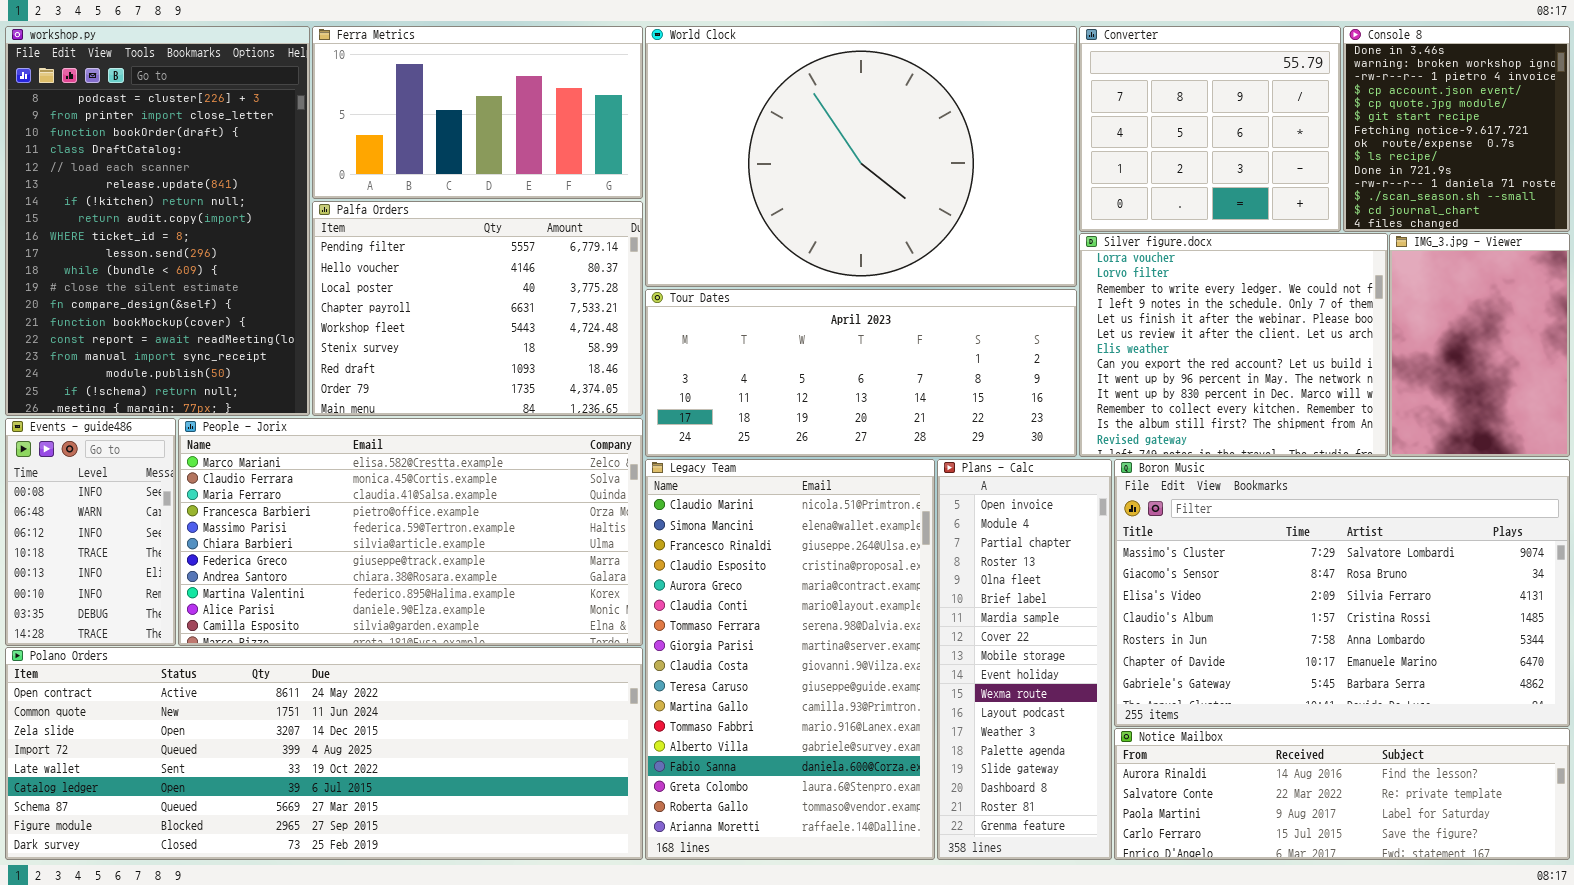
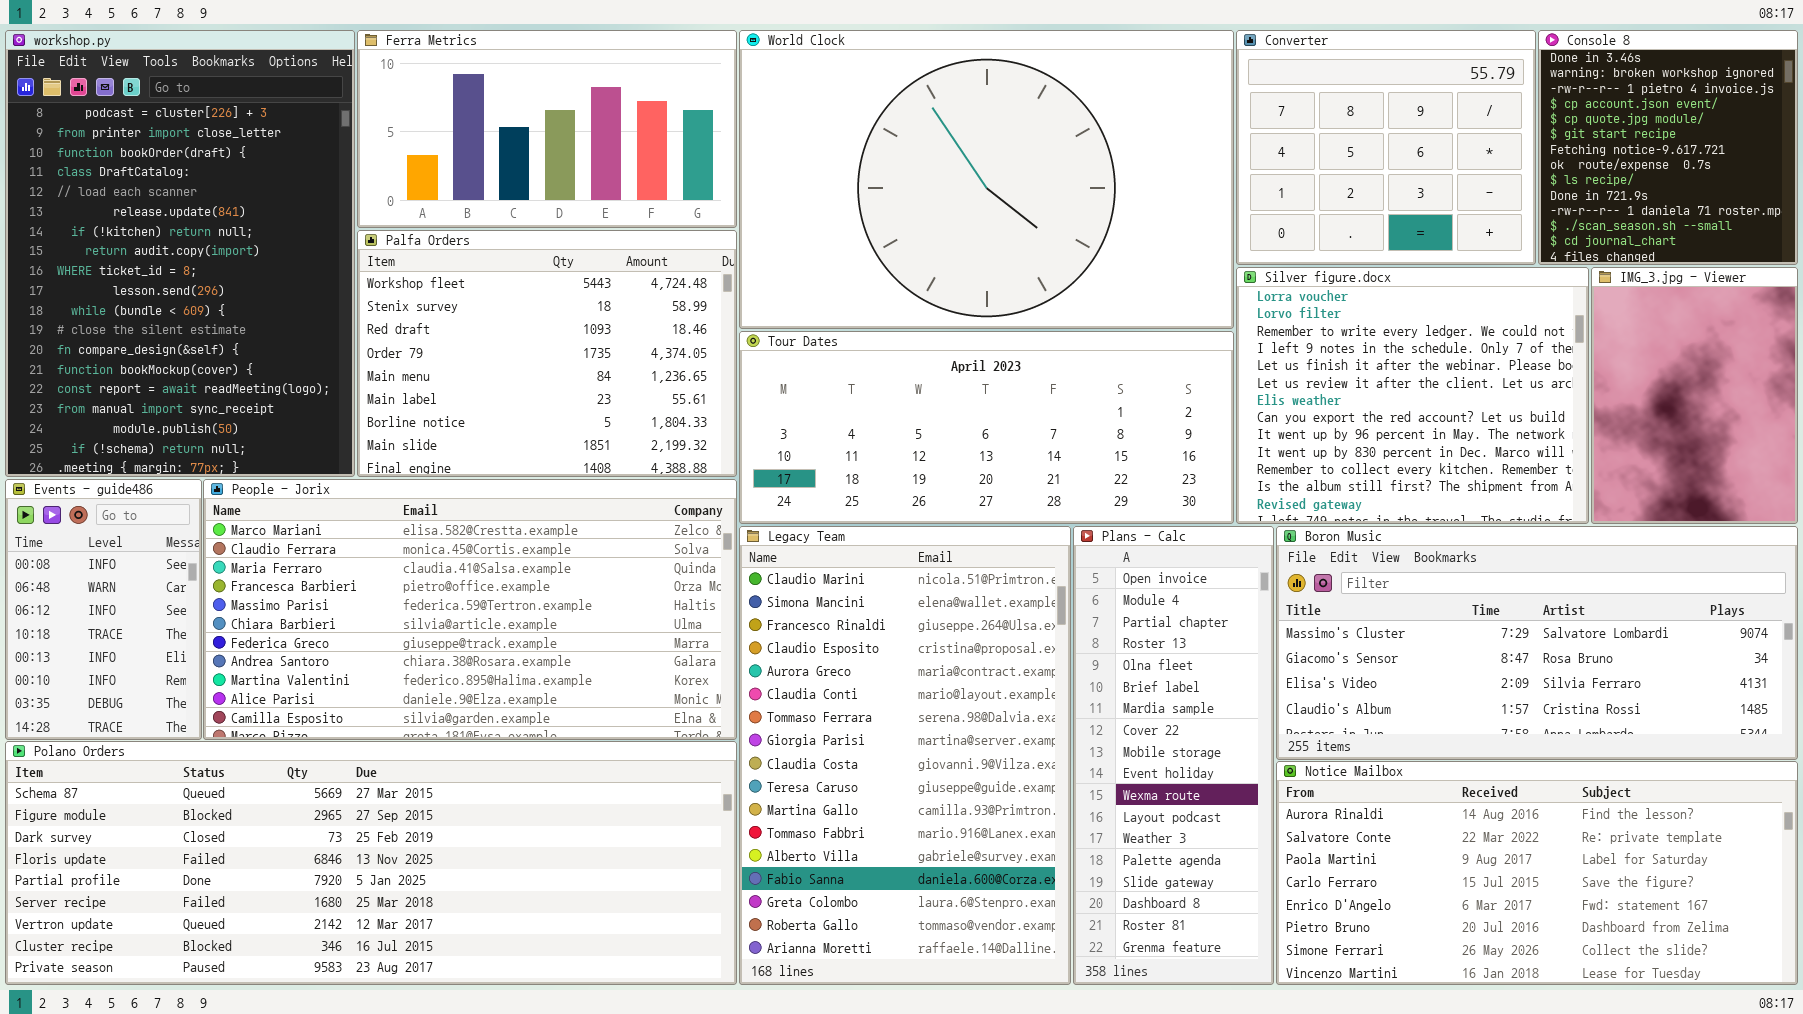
Palfa Orders: [312,201,643,416] -> [357,230,737,477], scrolled down 4 rows
Boron Music: [1114,459,1570,727] -> [1276,526,1798,760], resized
Polano Orders: [5,647,643,860] -> [5,741,737,985], scrolled down 6 rows
Notice Mailbox: [1114,728,1570,860] -> [1276,761,1798,985], resized

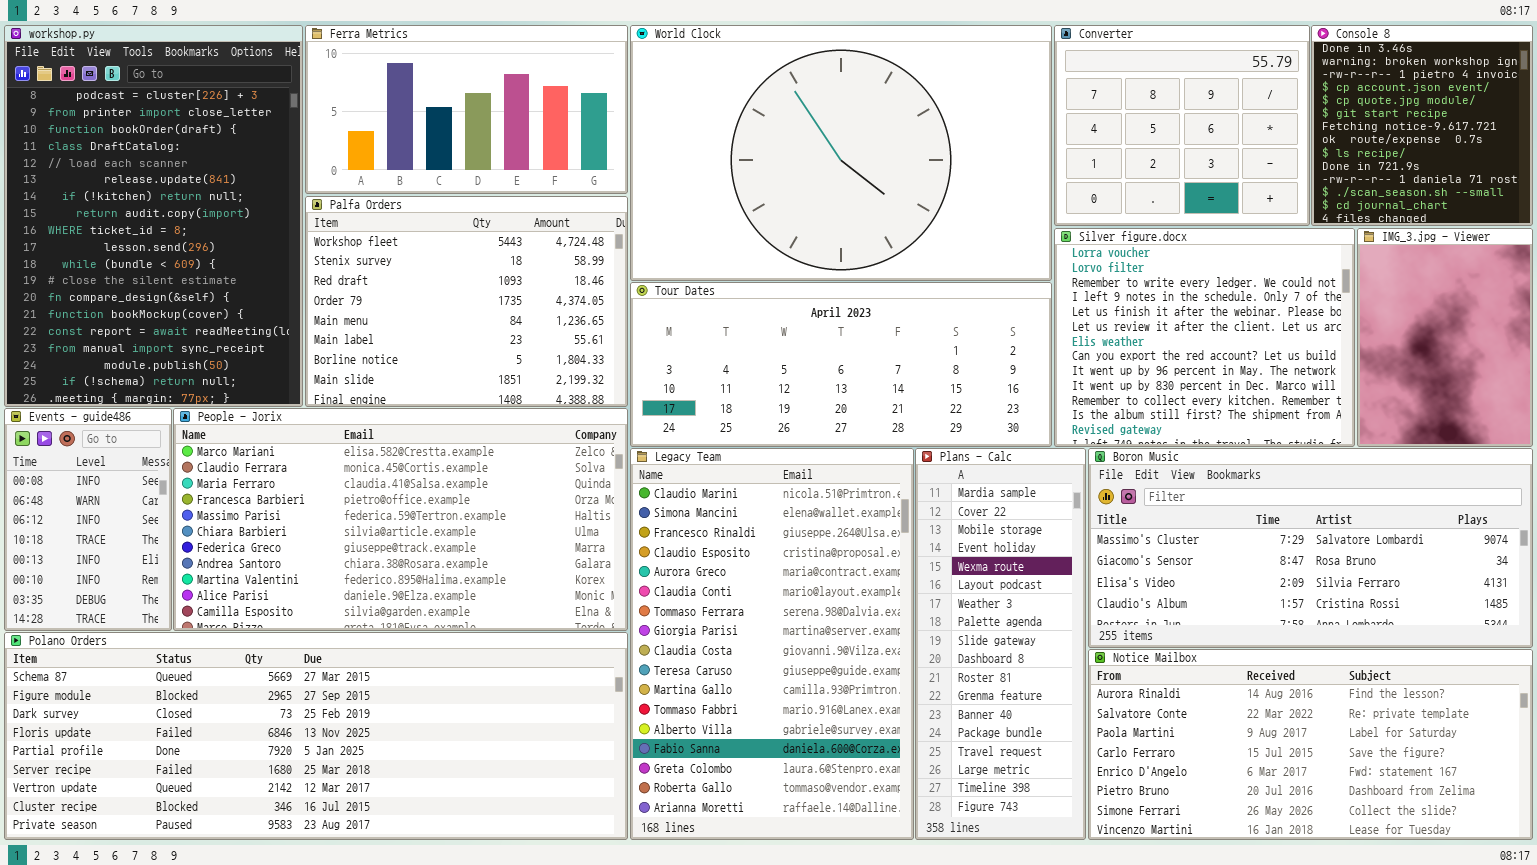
Plans - Calc: [1073,526,1274,985] -> [915,448,1086,840], scrolled down 6 rows

